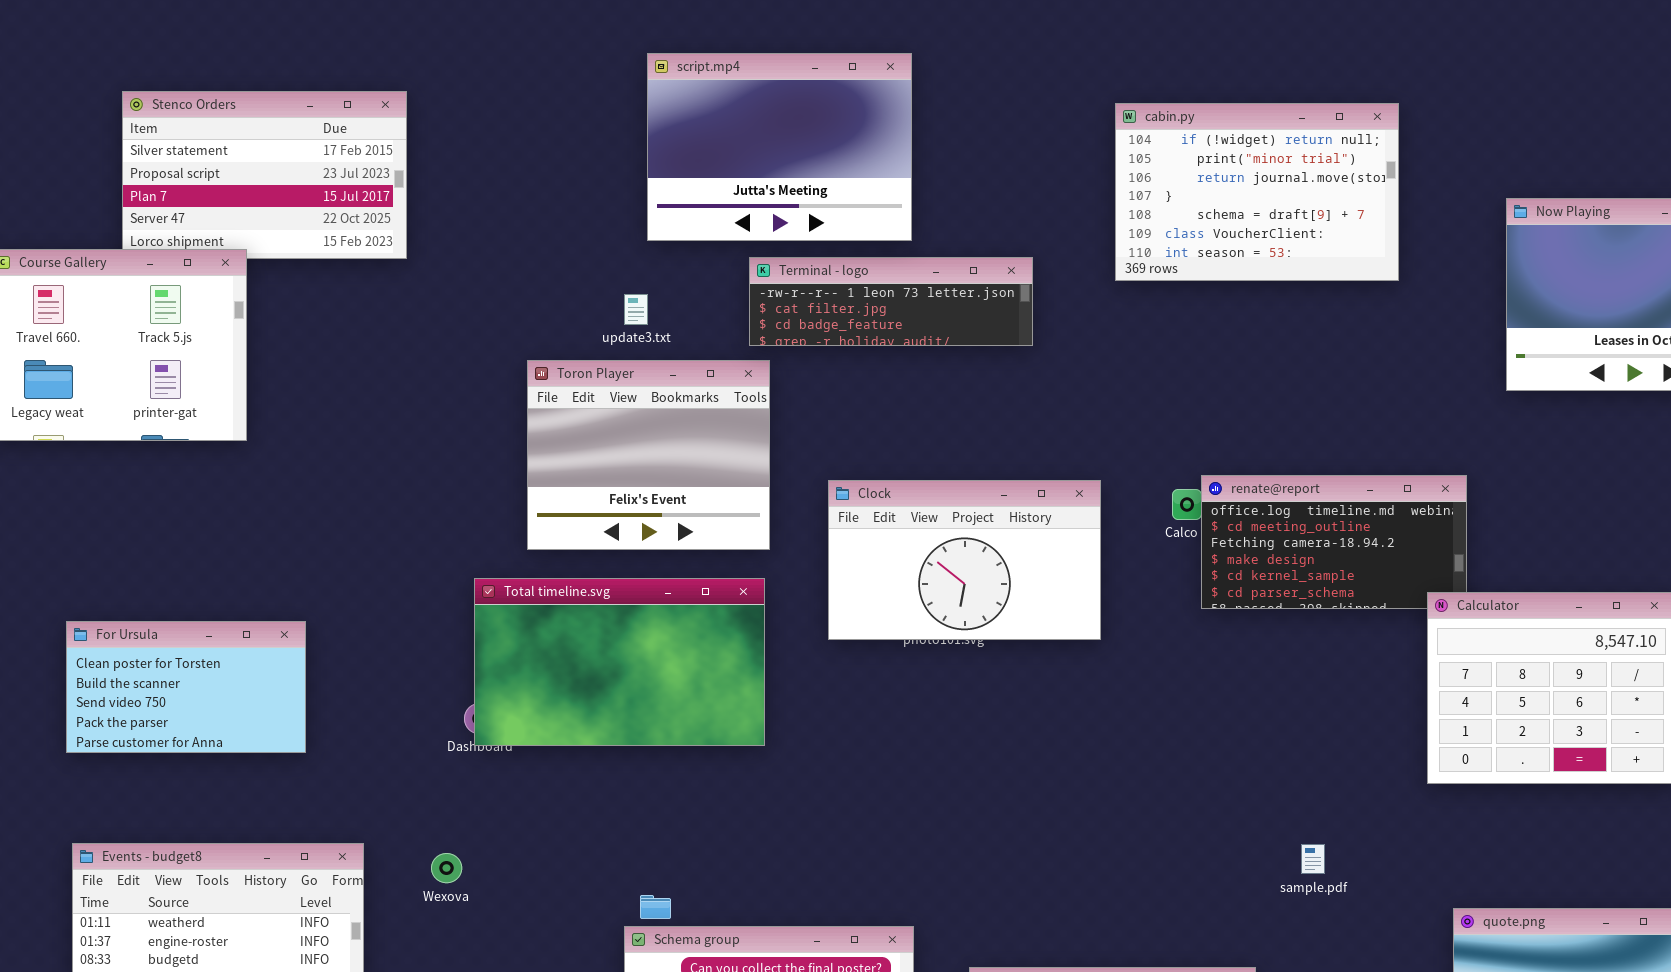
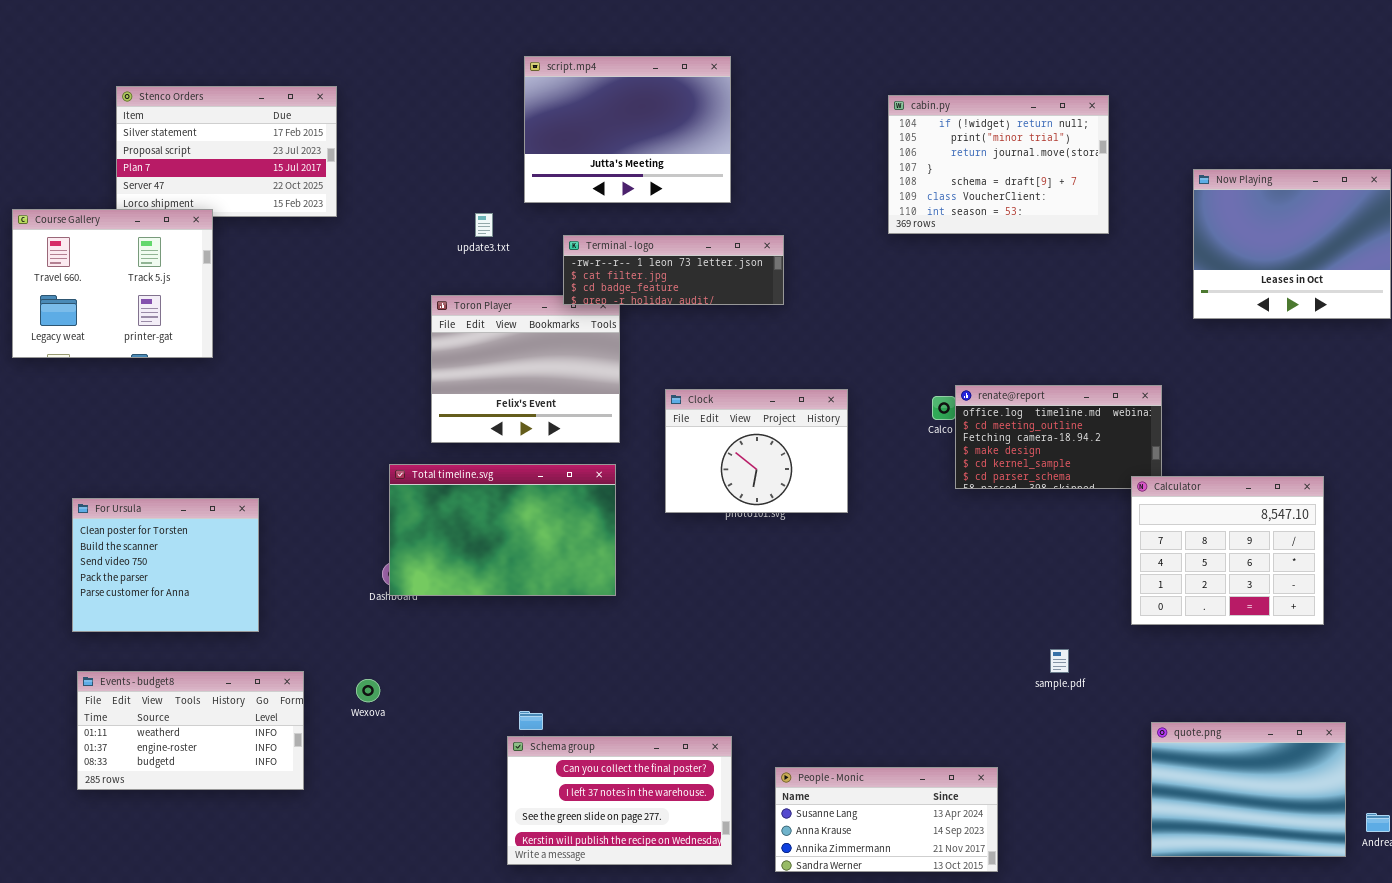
Terminal - logo: [749,257,1033,346] -> [563,235,784,305], moved
update3.txt: [624,294,648,325] -> [475,213,493,237], moved
Clock: [828,480,1101,640] -> [665,389,848,513], resized
For Ursula: [66,621,306,753] -> [72,498,259,632], resized
sample.pdf: [1301,844,1325,874] -> [1050,649,1069,673], moved

